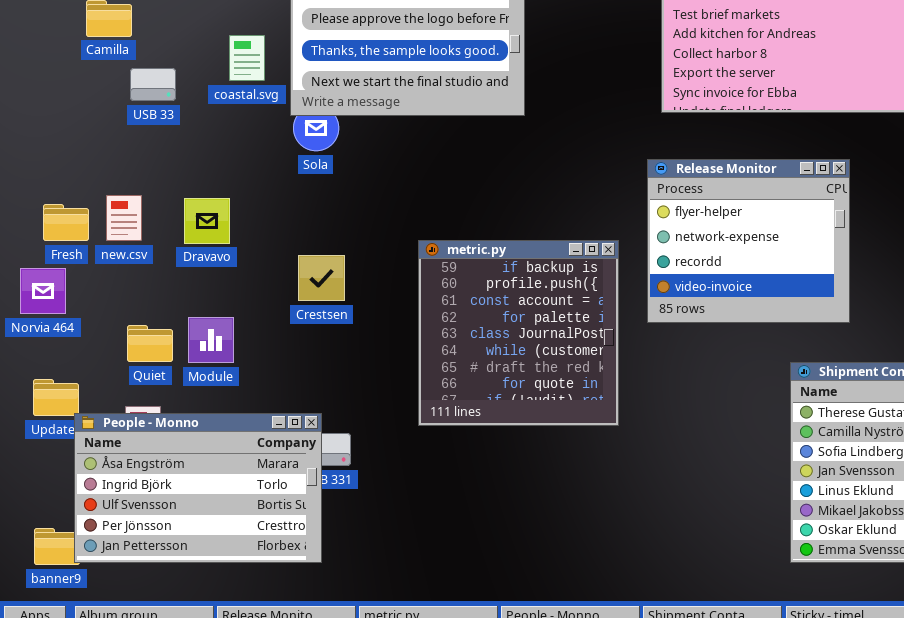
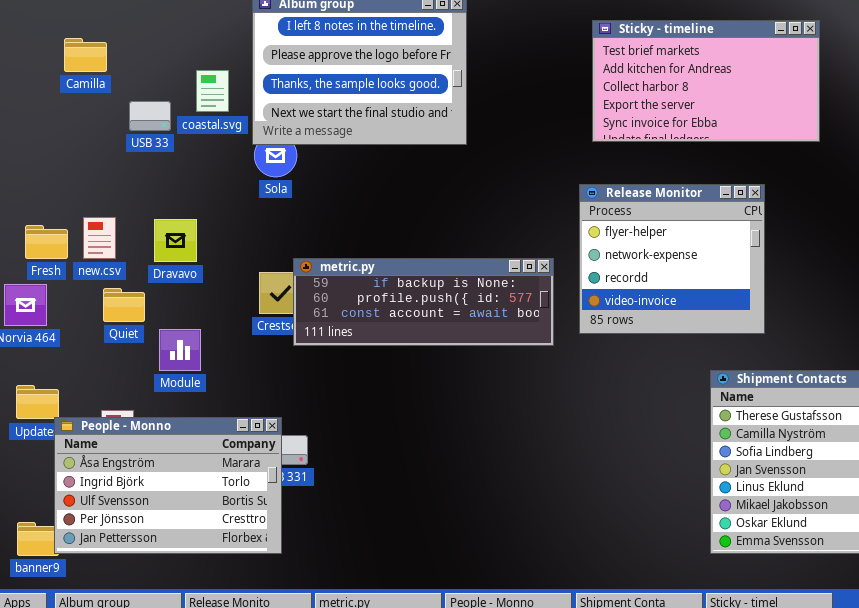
USB 33: [130,68,176,101] -> [129,101,171,131], moved
metric.py: [418,240,619,426] -> [293,258,554,346], resized
Quiet: [127,325,173,362] -> [103,288,145,322], moved

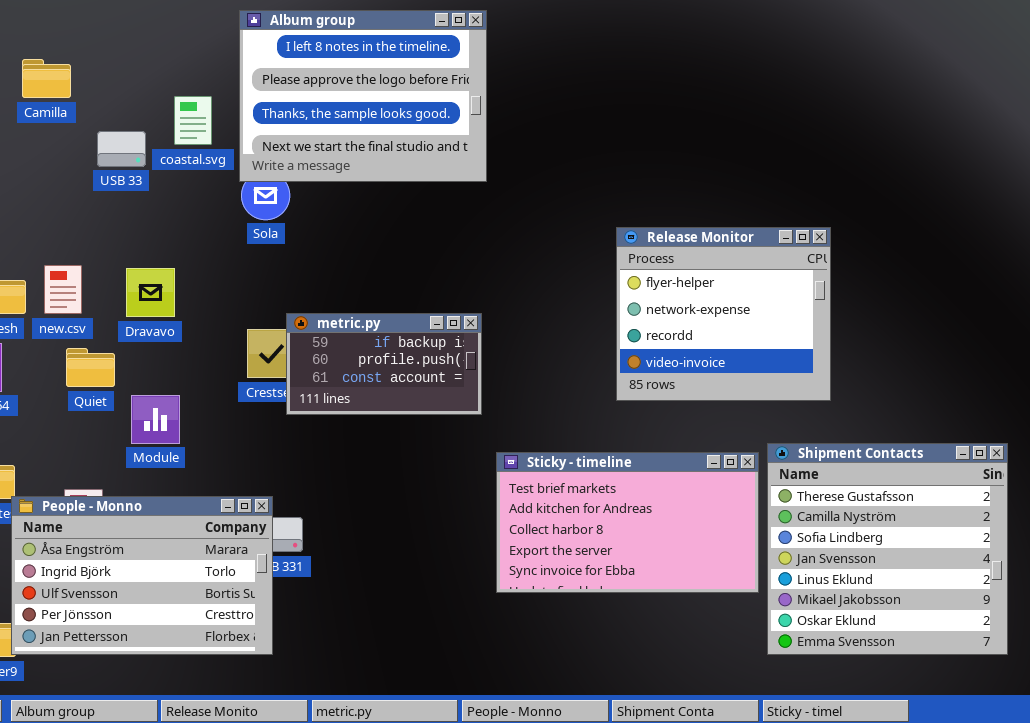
Sticky - timeline: [592,20,820,142] -> [496,452,759,593], moved
metric.py: [293,258,554,346] -> [286,313,482,415], resized

